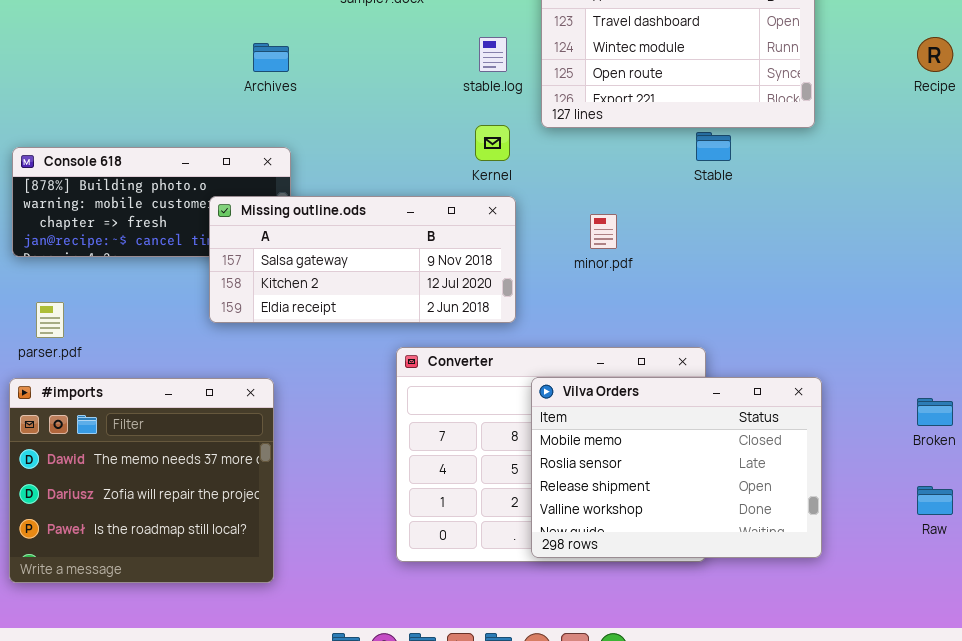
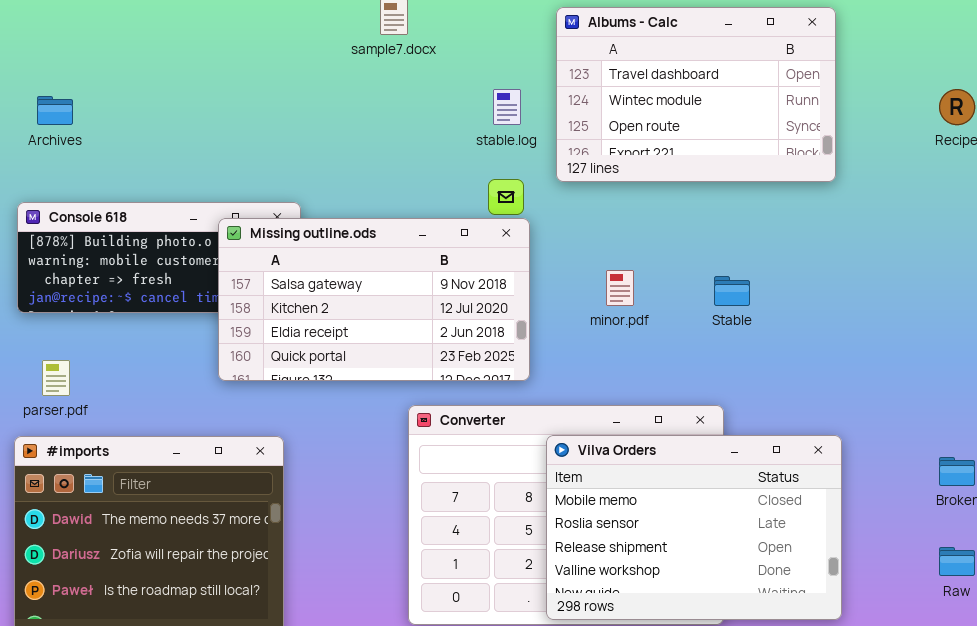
Archives: [253,43,289,72] -> [37,96,73,125], moved
Stable: [696,132,731,161] -> [714,276,750,306], moved
Missing outline.ods: [209,196,516,323] -> [218,218,530,381], resized

